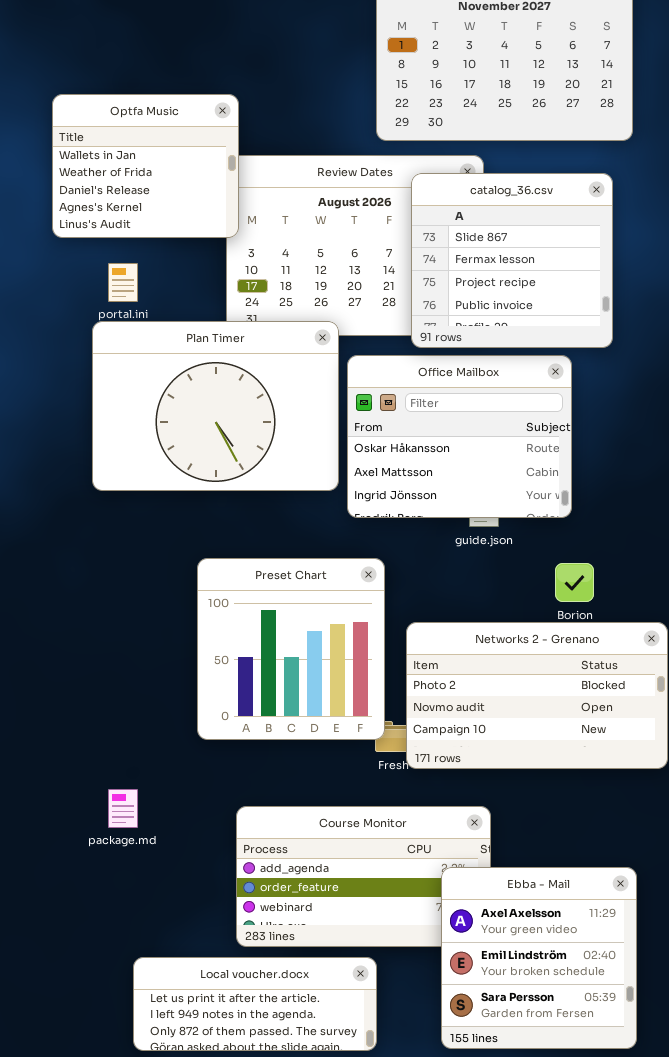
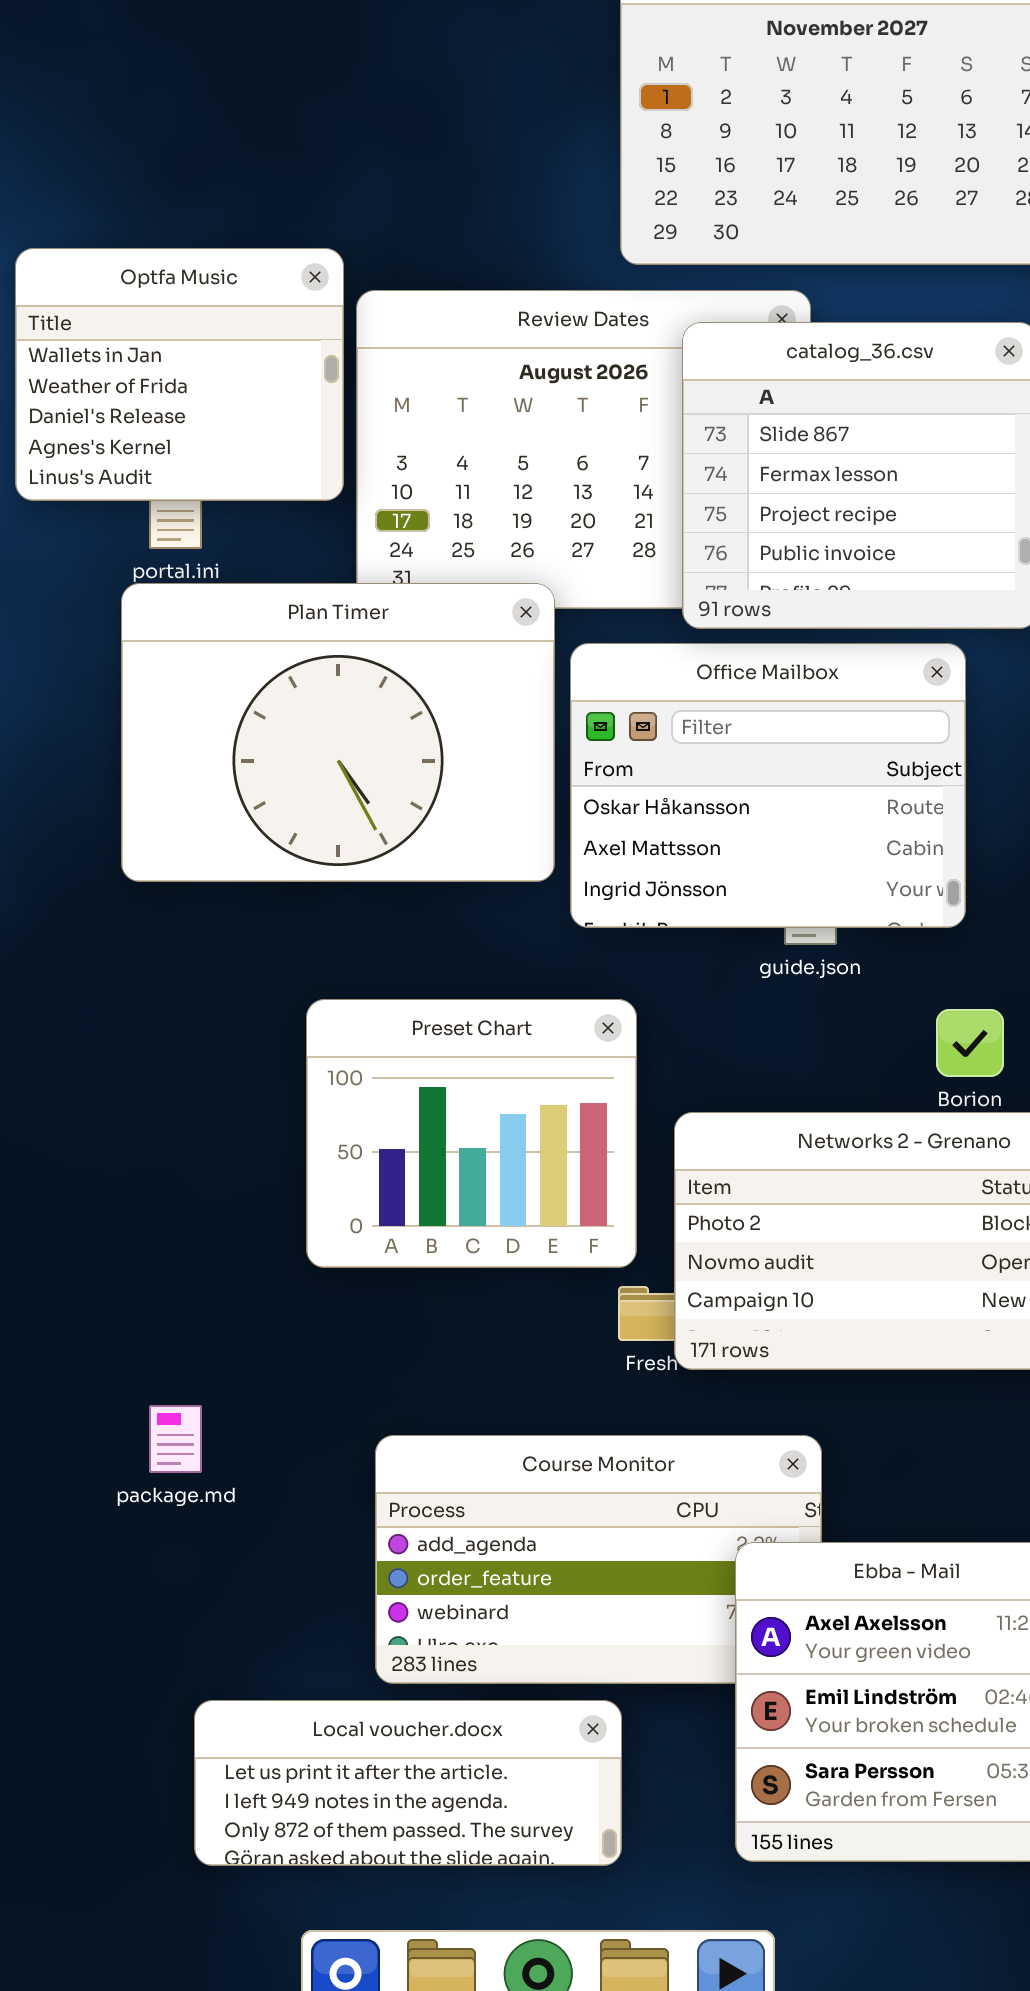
Optfa Music: [52,94,239,238] -> [15,248,344,501], moved
Preset Chart: [197,558,385,740] -> [306,999,637,1268], resized

